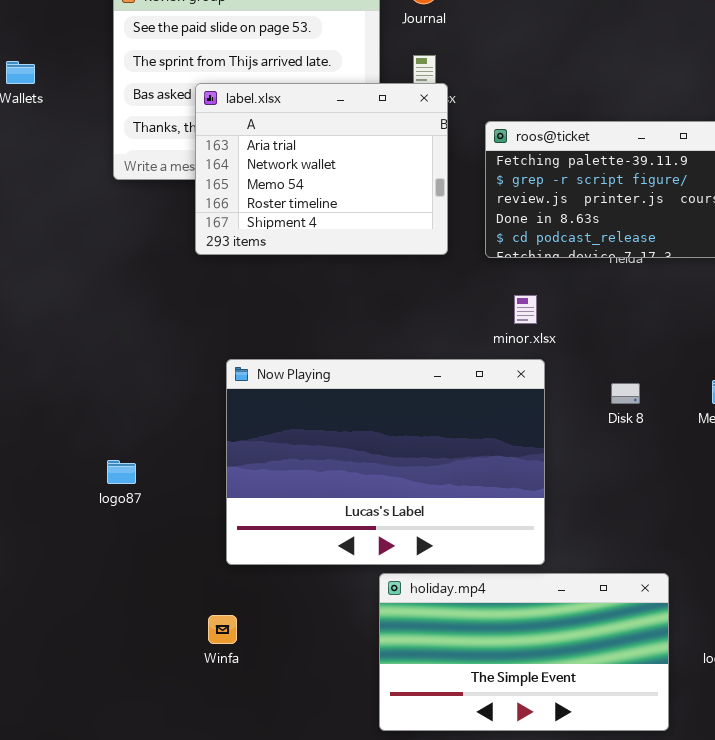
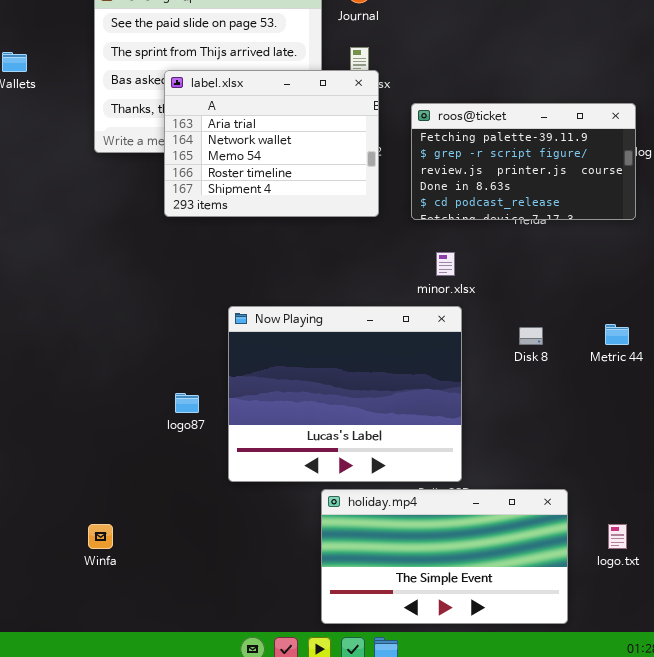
Now Playing: [226,359,545,565] -> [228,306,462,482], resized
logo87: [107,460,136,484] -> [175,393,199,413], moved
Winfa: [208,615,237,644] -> [88,524,113,549], moved

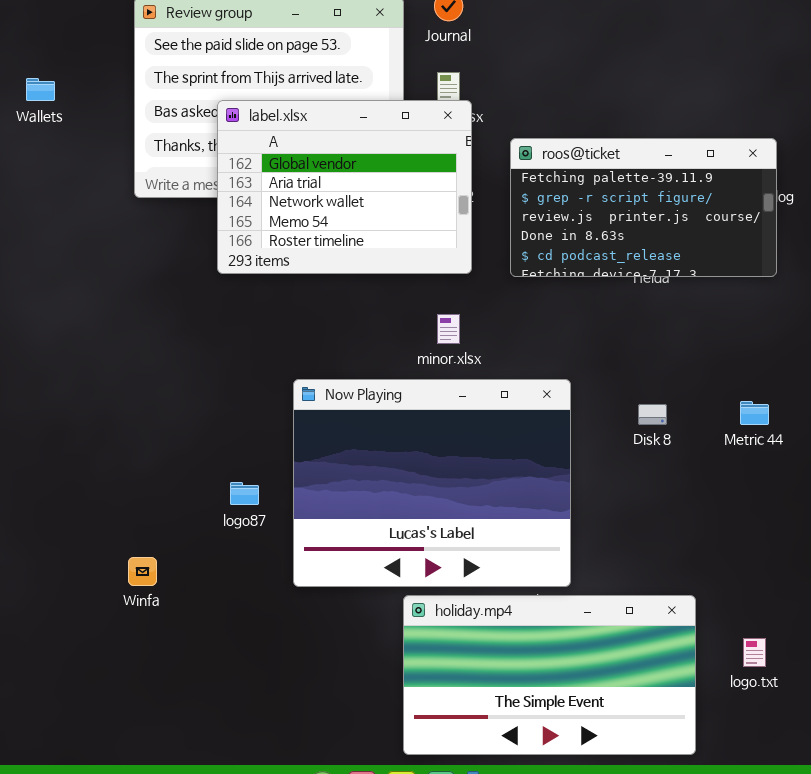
label.xlsx: [164,70,379,217] -> [217,100,472,274], scrolled up 1 row
minor.xlsx: [436,252,455,276] -> [437,314,460,344], moved
Winfa: [88,524,113,549] -> [128,557,157,586], moved

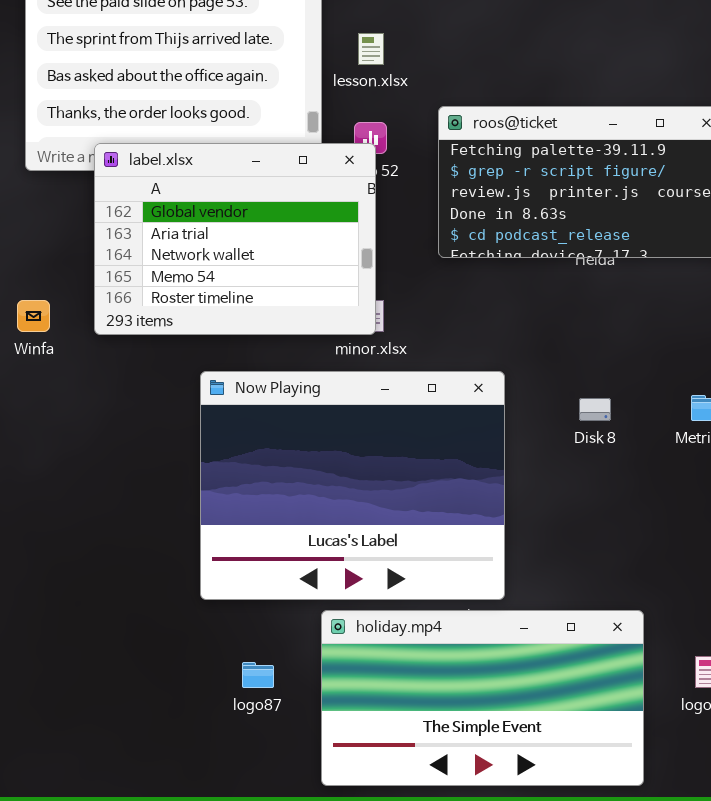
label.xlsx: [217,100,472,274] -> [94,143,376,335], moved
logo87: [230,482,259,505] -> [242,662,274,688], moved
Winfa: [128,557,157,586] -> [17,300,50,332], moved

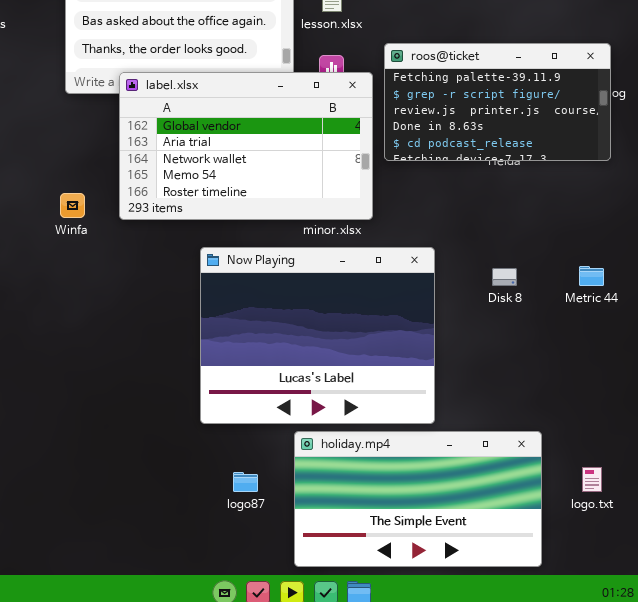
label.xlsx: [94,143,376,335] -> [119,72,373,220], resized

